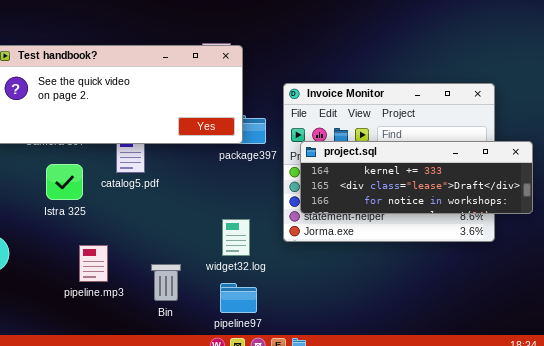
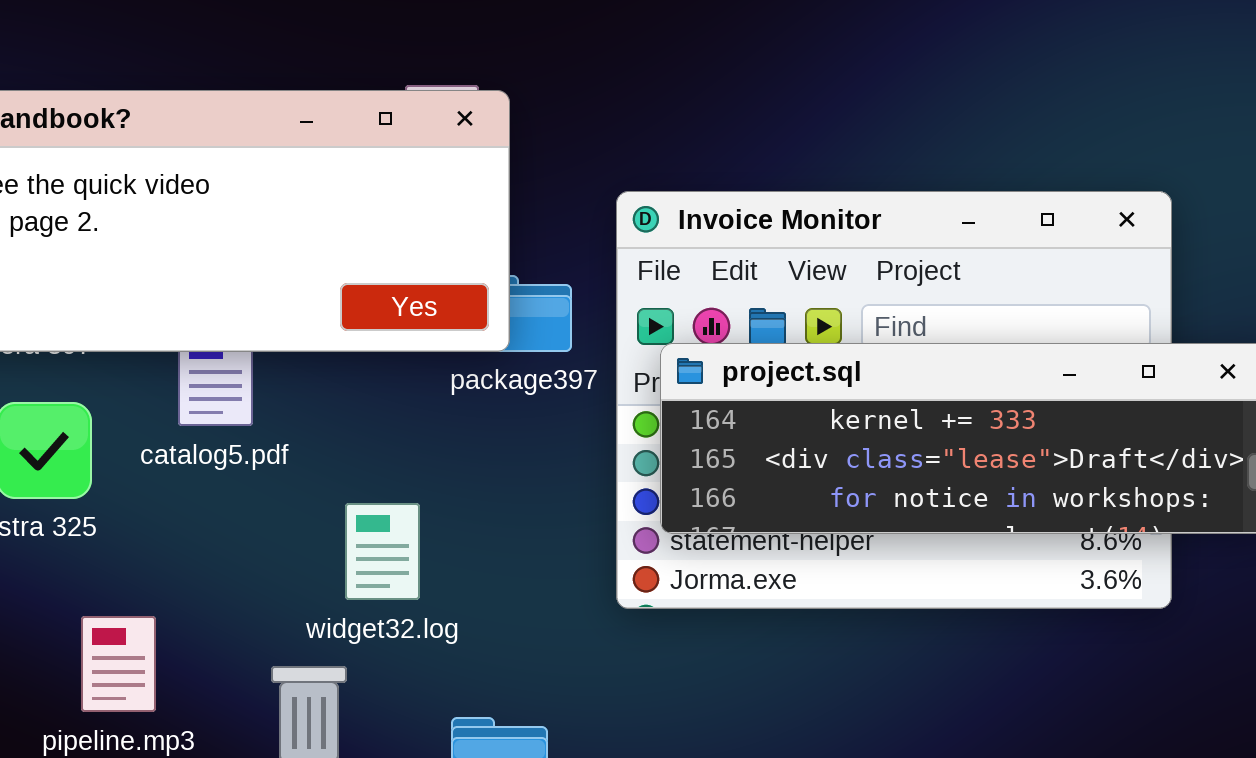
widget32.log: [222,219,250,256] -> [345,503,420,600], moved

